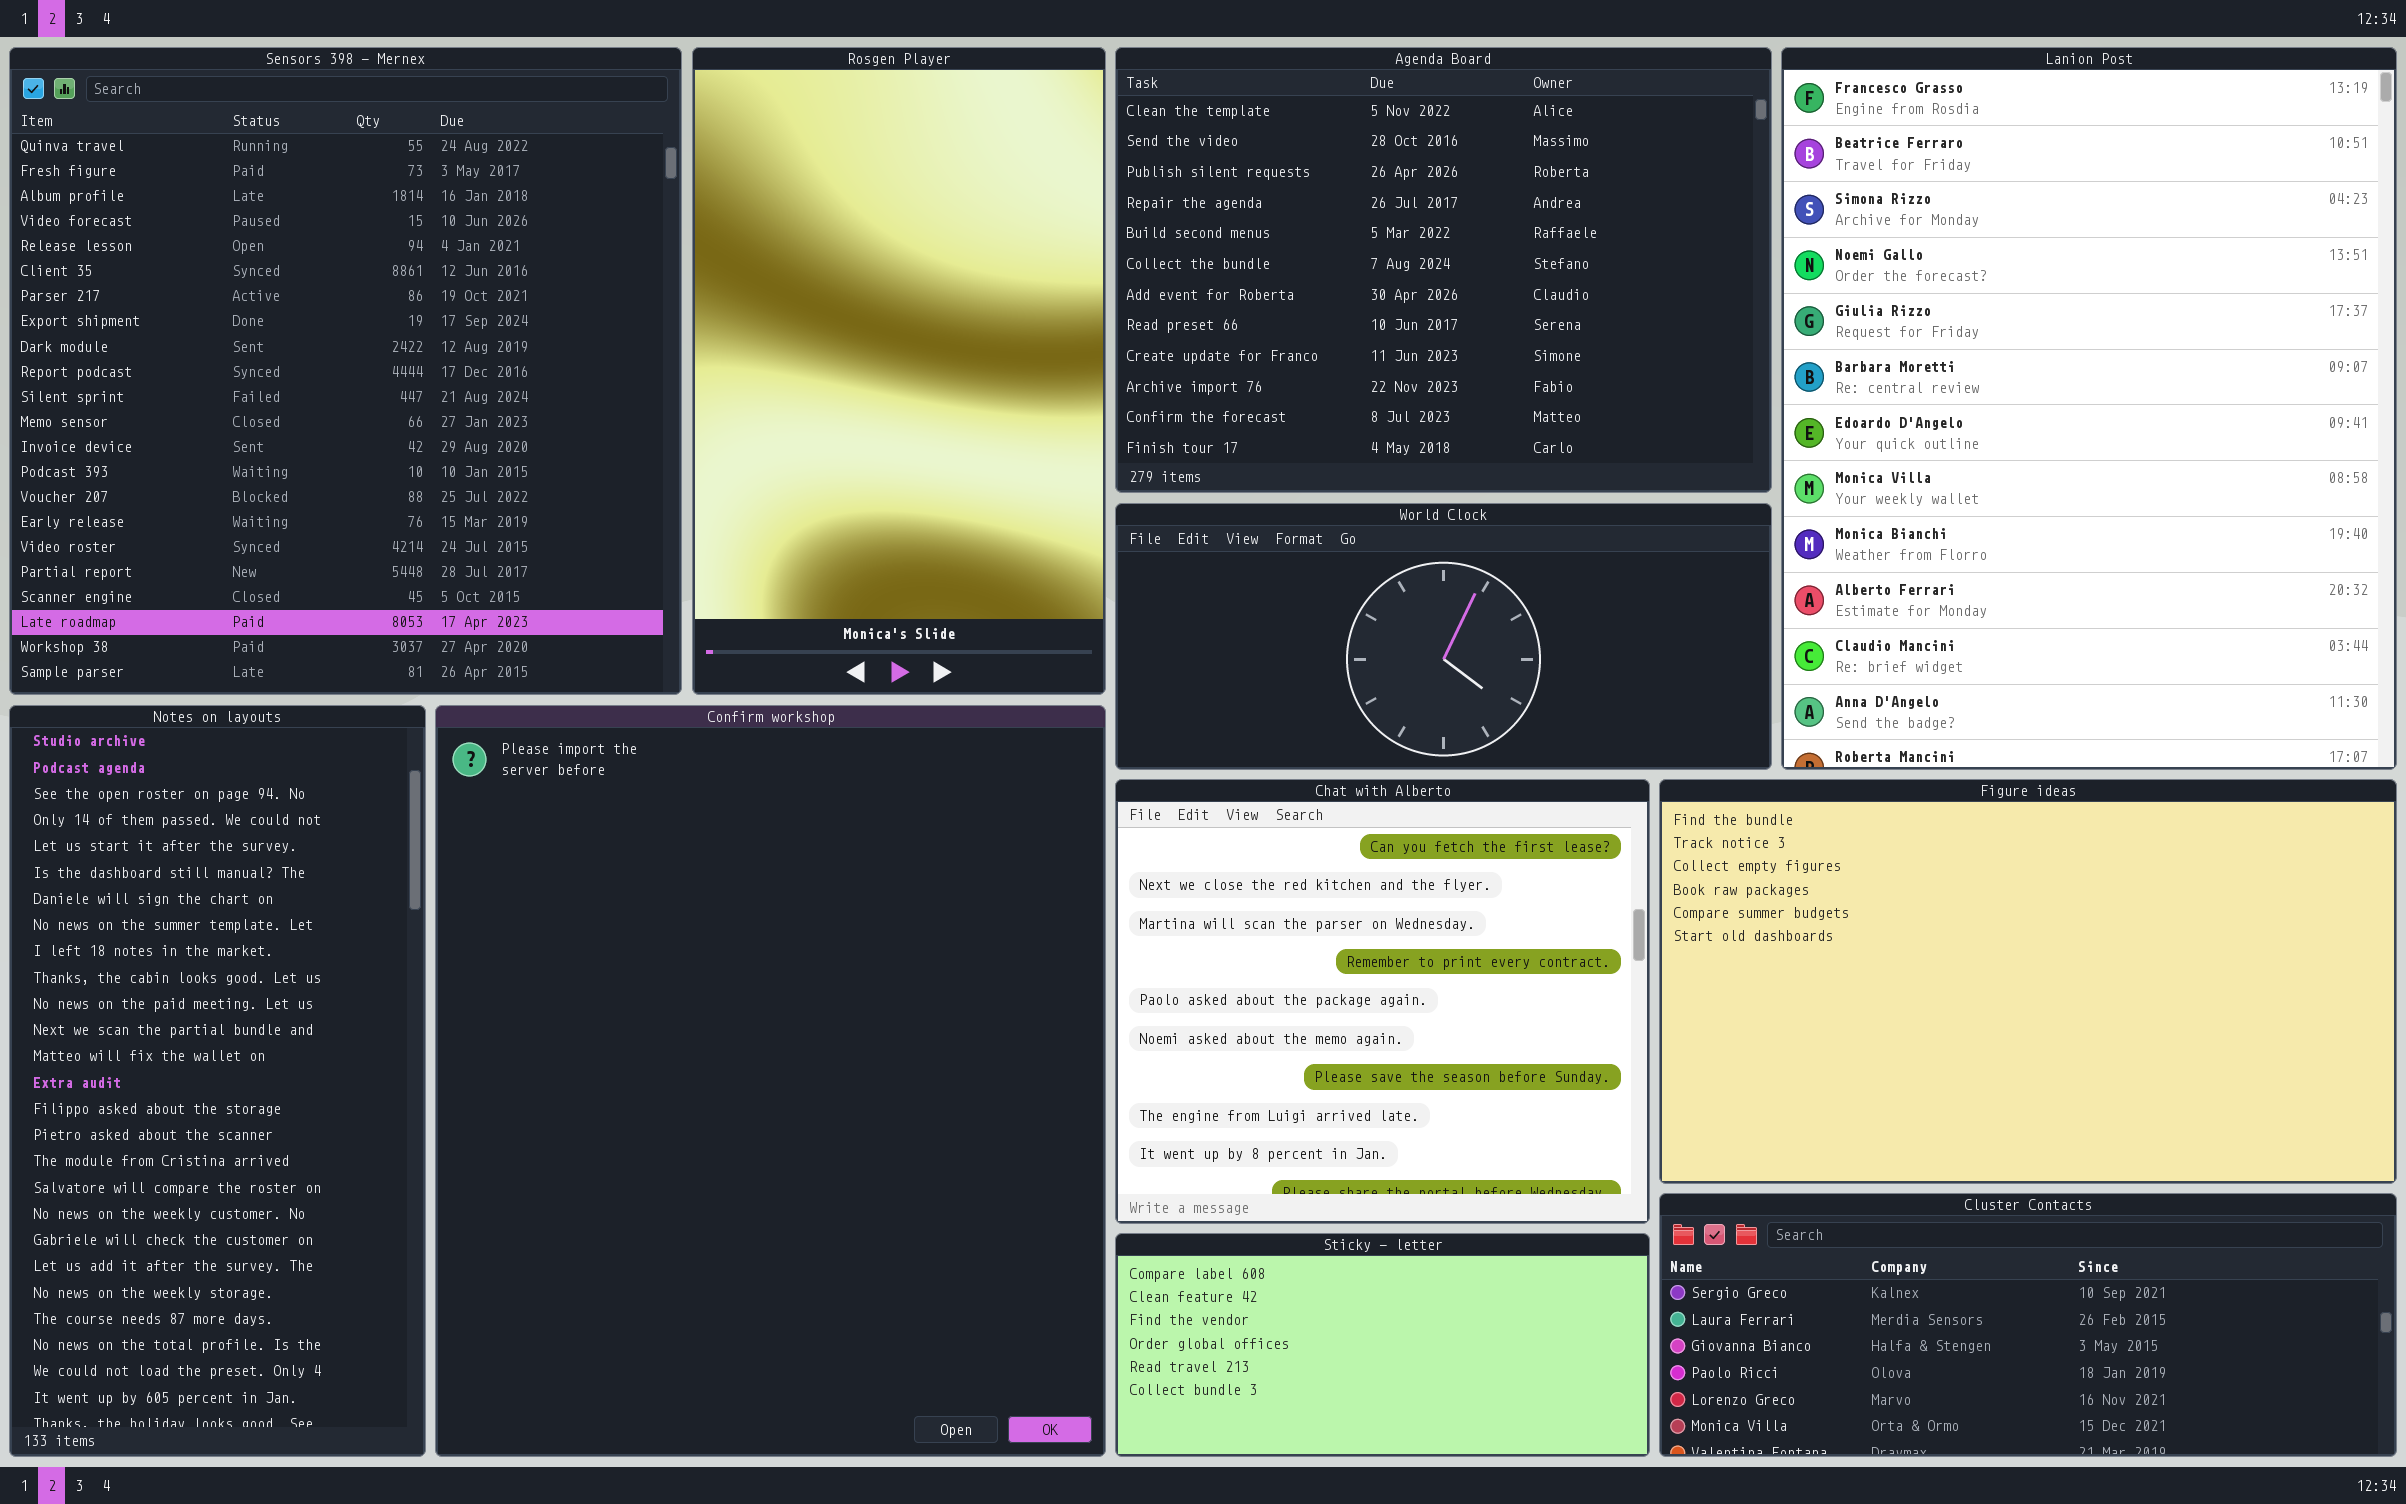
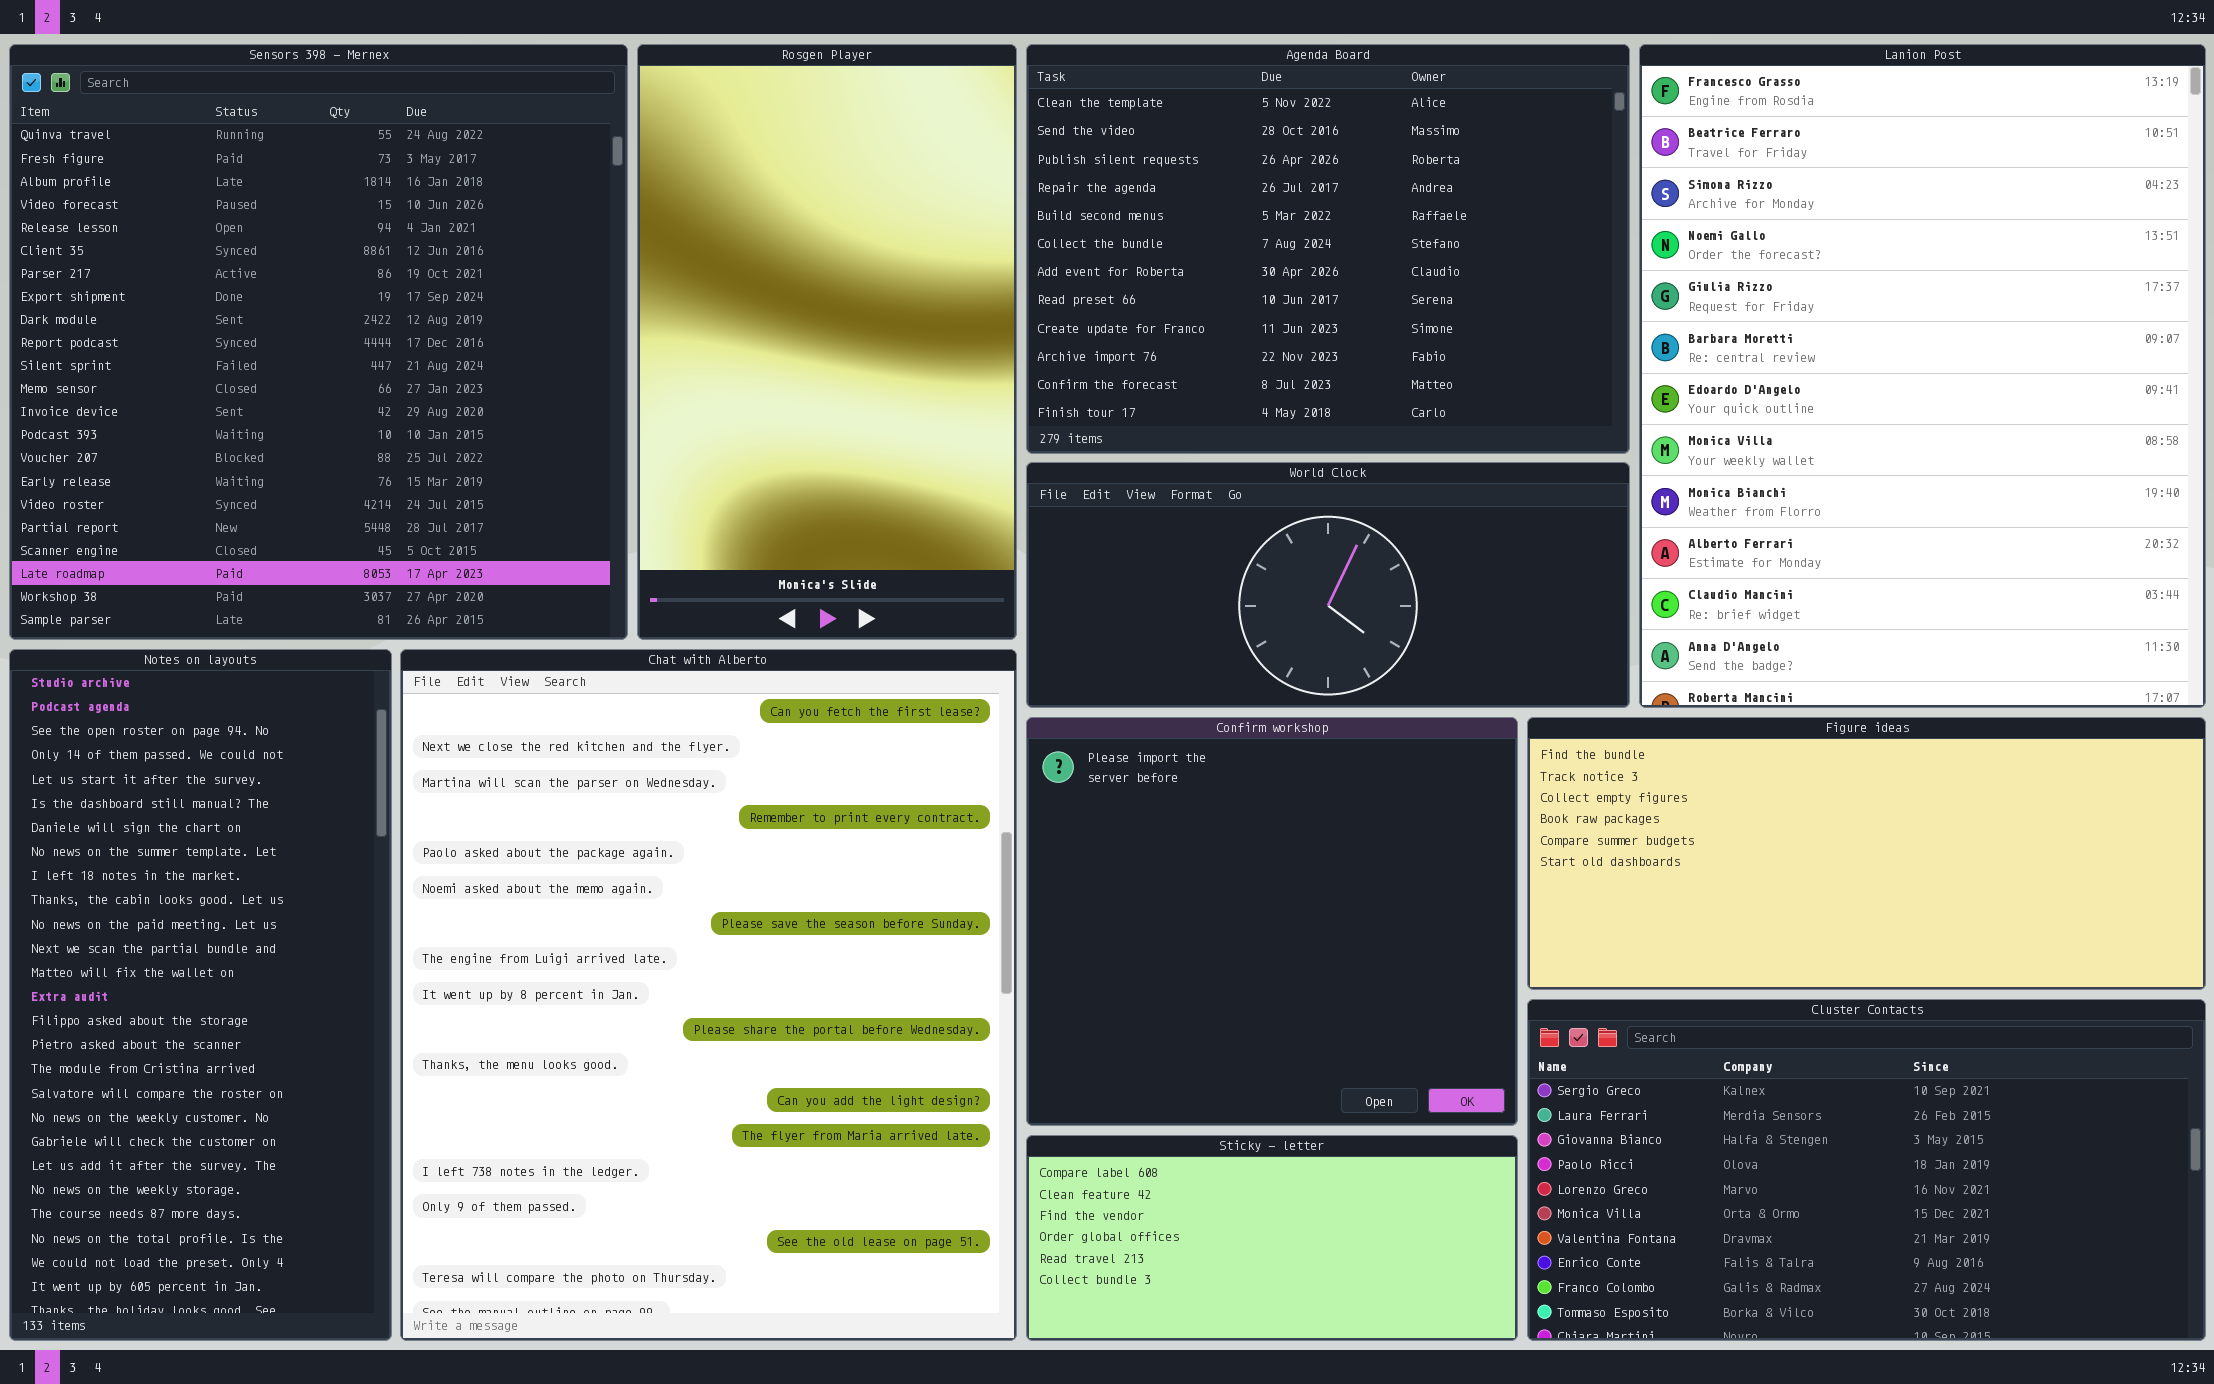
Confirm workshop: [435,705,1106,1457] -> [1026,717,1518,1126], moved, resized
Chat with Alberto: [1115,779,1650,1224] -> [400,649,1017,1341], moved, resized
Figure ideas: [1659,779,2397,1184] -> [1527,717,2206,990], resized
Cluster Contacts: [1659,1193,2397,1457] -> [1527,999,2206,1341], resized

